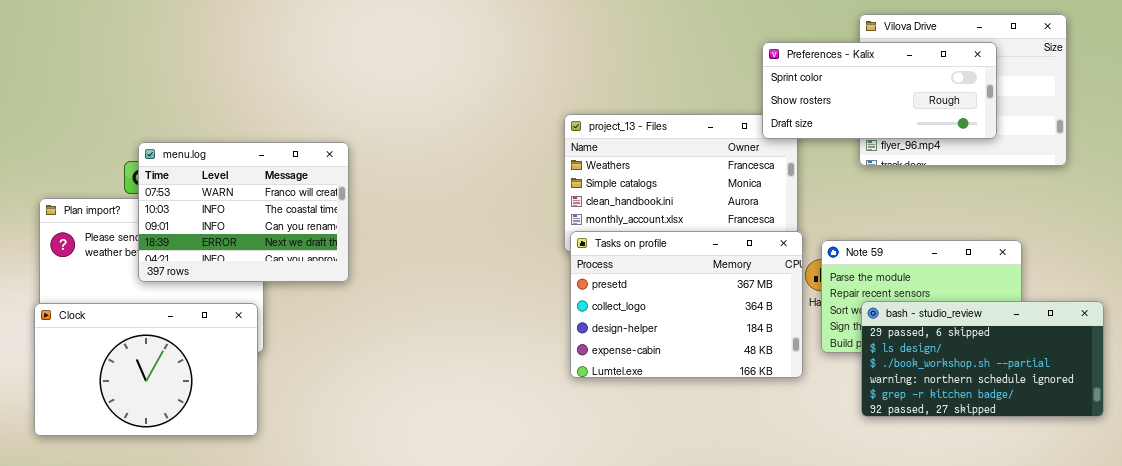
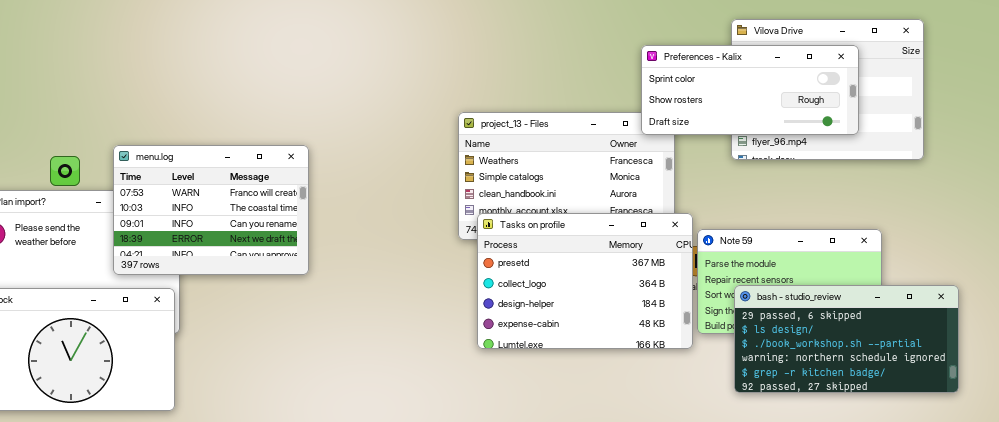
menu.log: [138,142,349,282] -> [113,145,309,275], moved
Tasks on profile: [570,231,803,378] -> [477,213,693,349], moved

